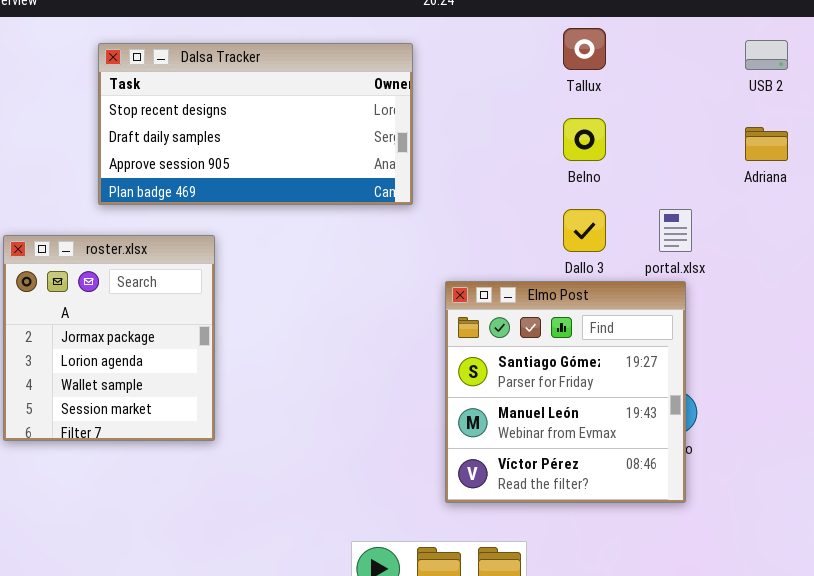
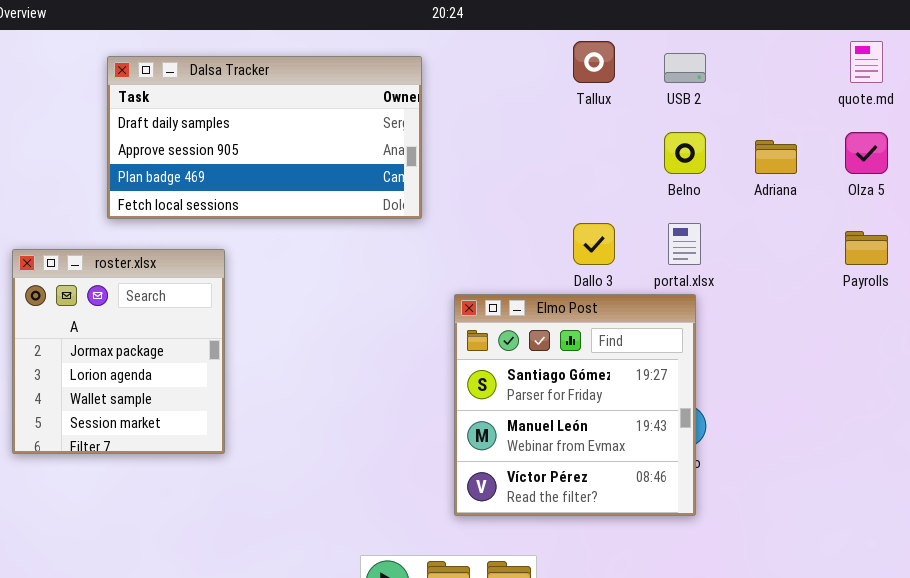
USB 2: [745,40,788,70] -> [664,53,706,83], moved
Dalsa Tracker: [98,43,413,205] -> [107,56,422,219], scrolled down 1 row
Belno: [563,118,606,161] -> [664,132,706,174], moved

